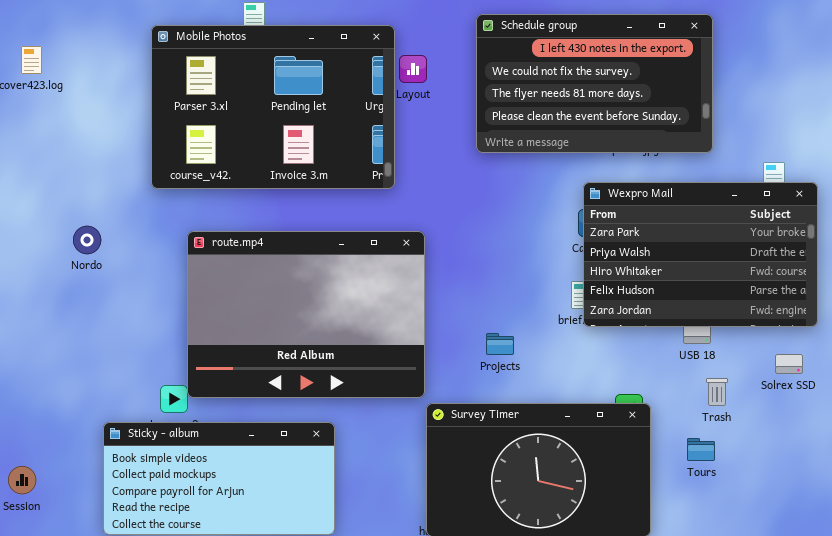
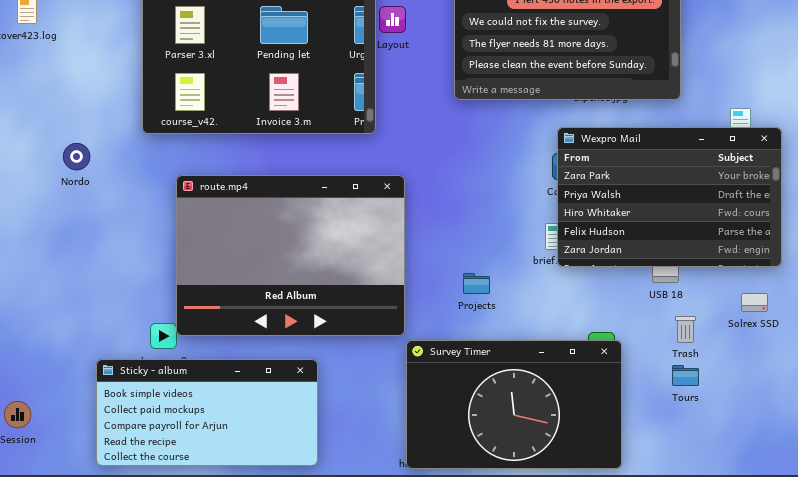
Nordo: [73,226,101,254] -> [63,143,90,170], moved
Tours: [687,438,715,461] -> [672,365,699,386], moved

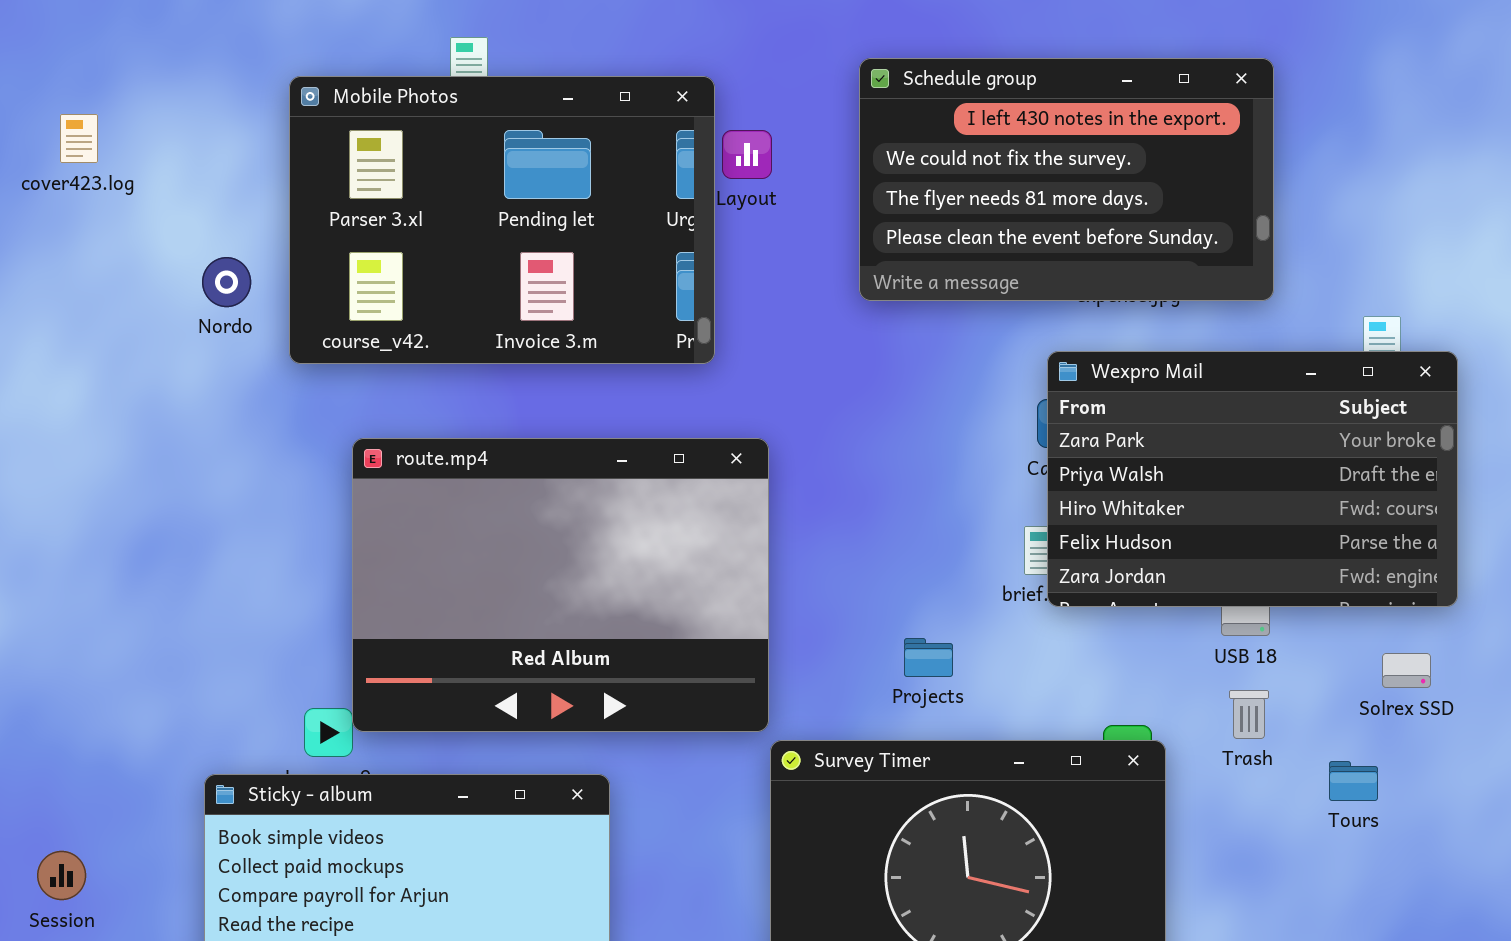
Nordo: [63,143,90,170] -> [202,257,251,307], moved
Projects: [463,273,490,294] -> [904,638,953,677], moved
Trash: [675,316,696,343] -> [1229,690,1269,739], moved
Tours: [672,365,699,386] -> [1329,761,1378,801], moved

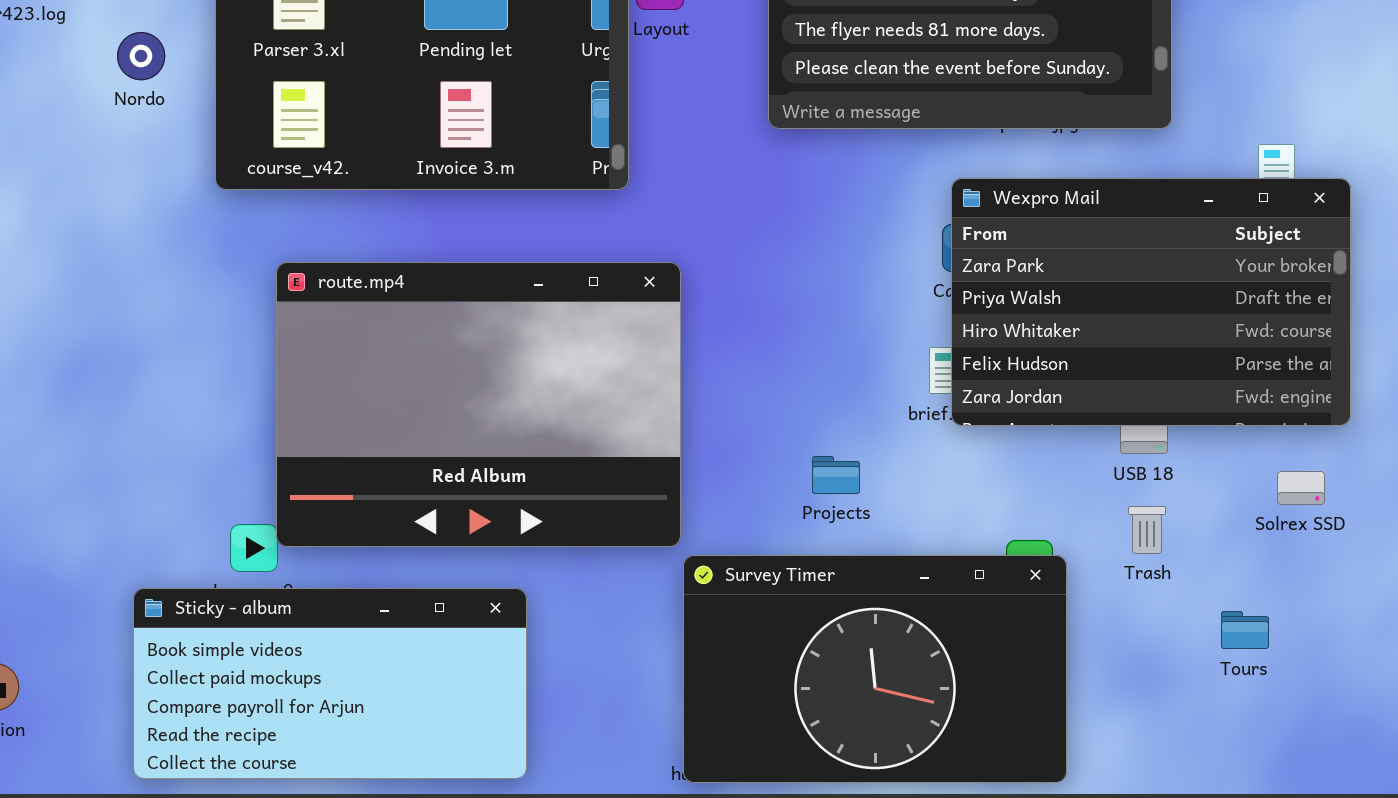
Nordo: [202,257,251,307] -> [117,32,165,80], moved
Tours: [1329,761,1378,801] -> [1221,611,1269,649], moved

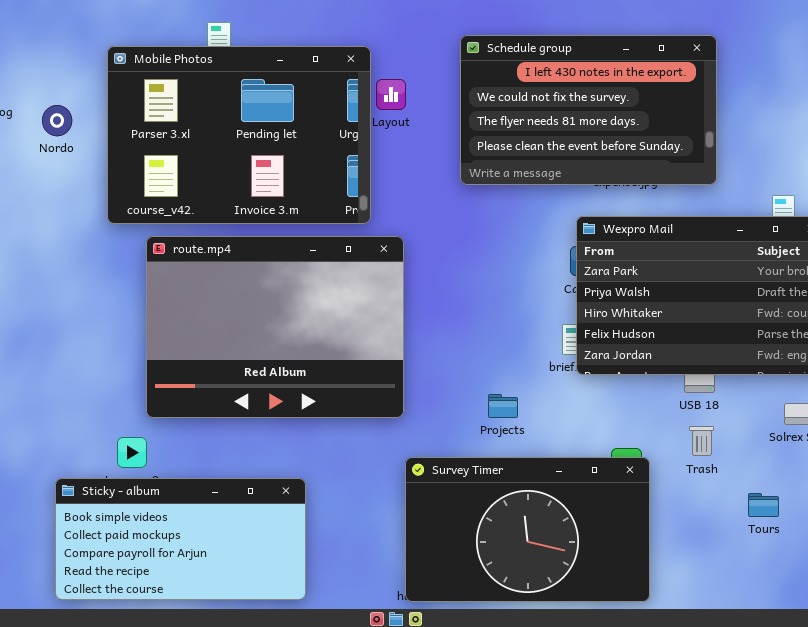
Nordo: [117,32,165,80] -> [42,105,72,136], moved
route.mp4: [276,262,681,547] -> [146,236,404,418], moved

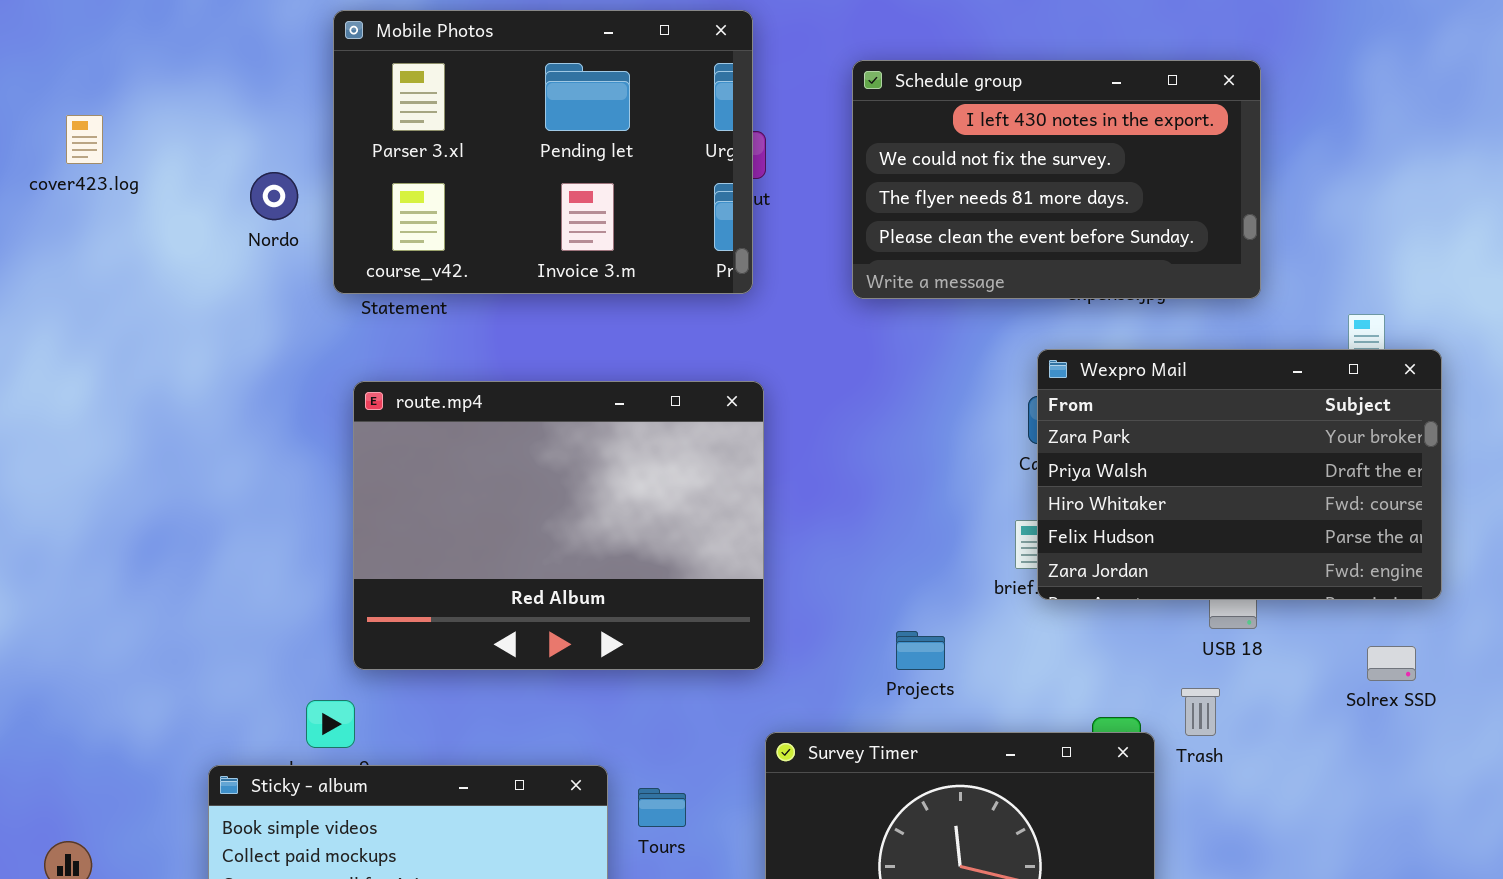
Mobile Photos: [107,46,371,224] -> [333,10,753,294], moved
Nordo: [42,105,72,136] -> [250,172,298,220], moved
Trash: [689,426,714,456] -> [1181,688,1220,736], moved
Tours: [748,493,779,517] -> [638,788,686,827], moved

